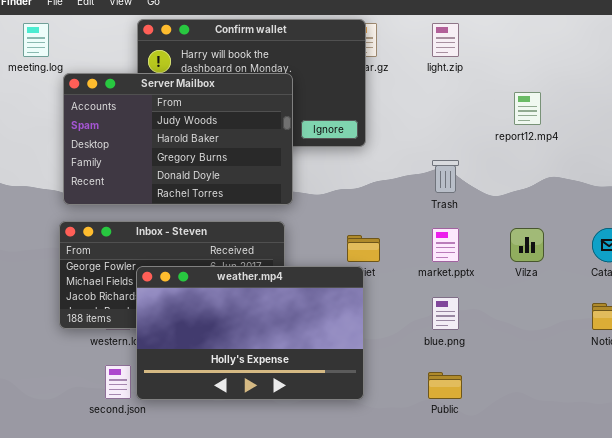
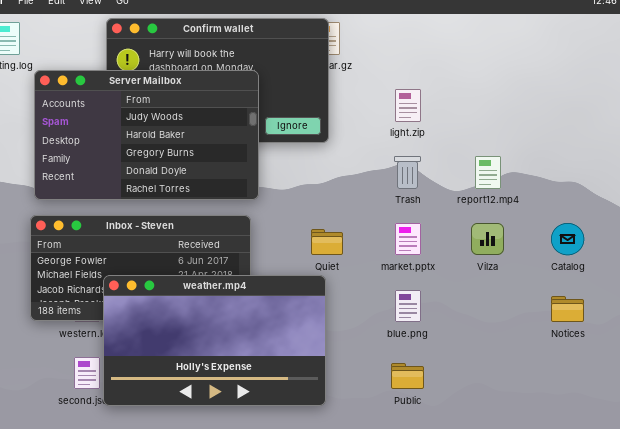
light.zip: [432,23,459,57] -> [395,89,421,122], moved
report12.mp4: [514,92,541,125] -> [475,156,501,189], moved
weather.mp4: [136,266,364,400] -> [103,275,326,406], moved

